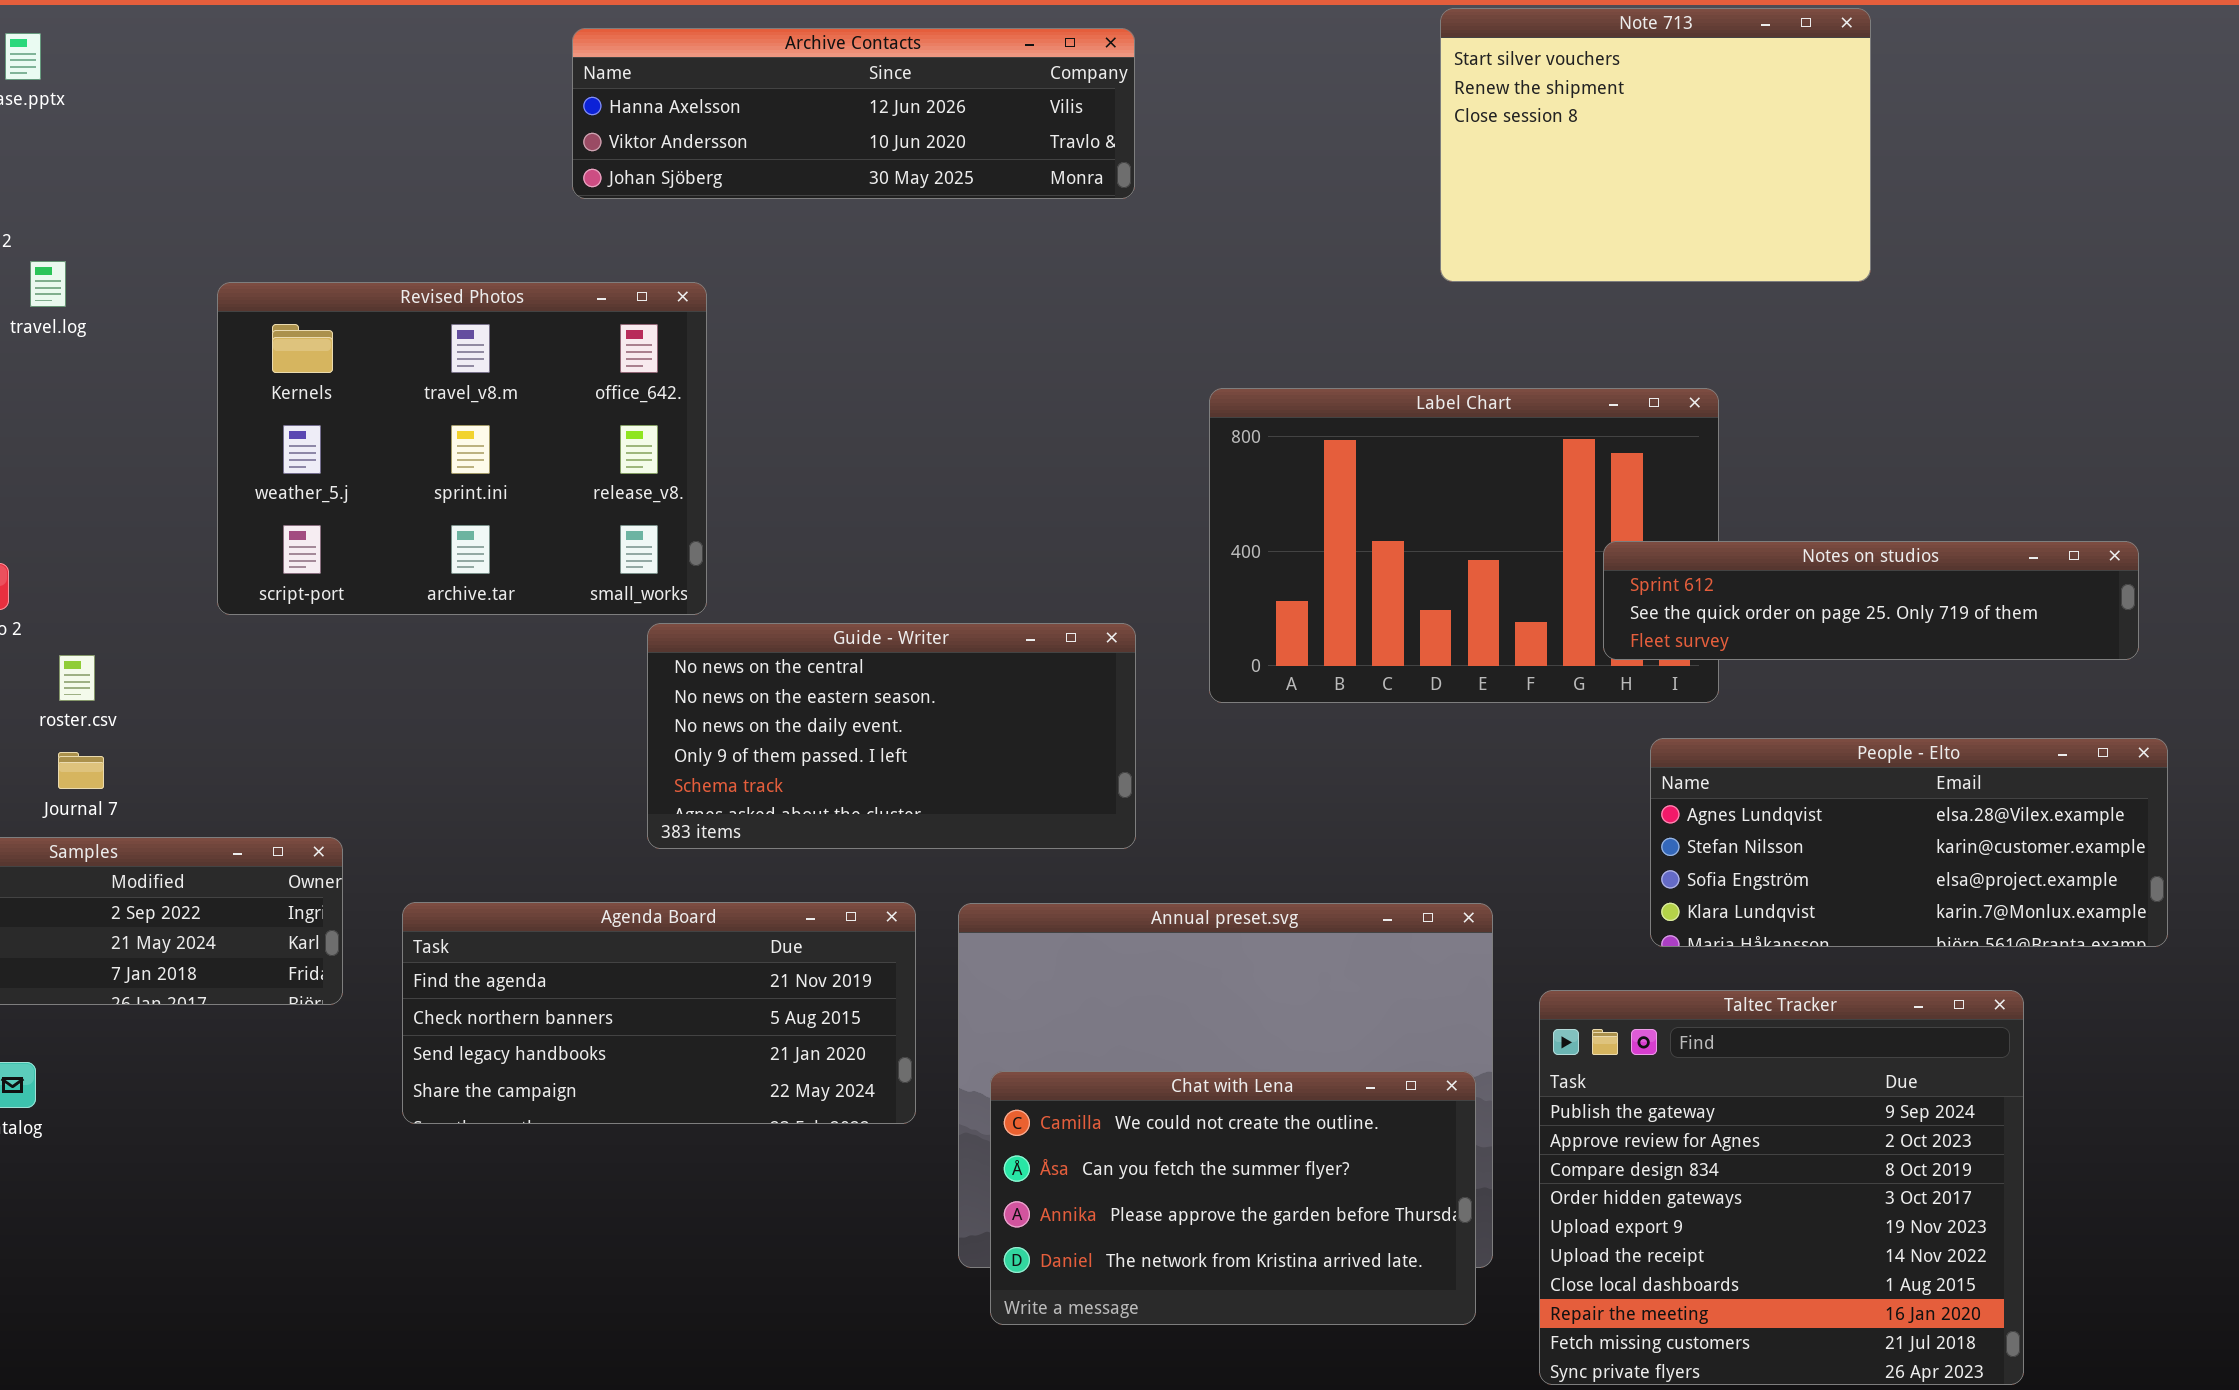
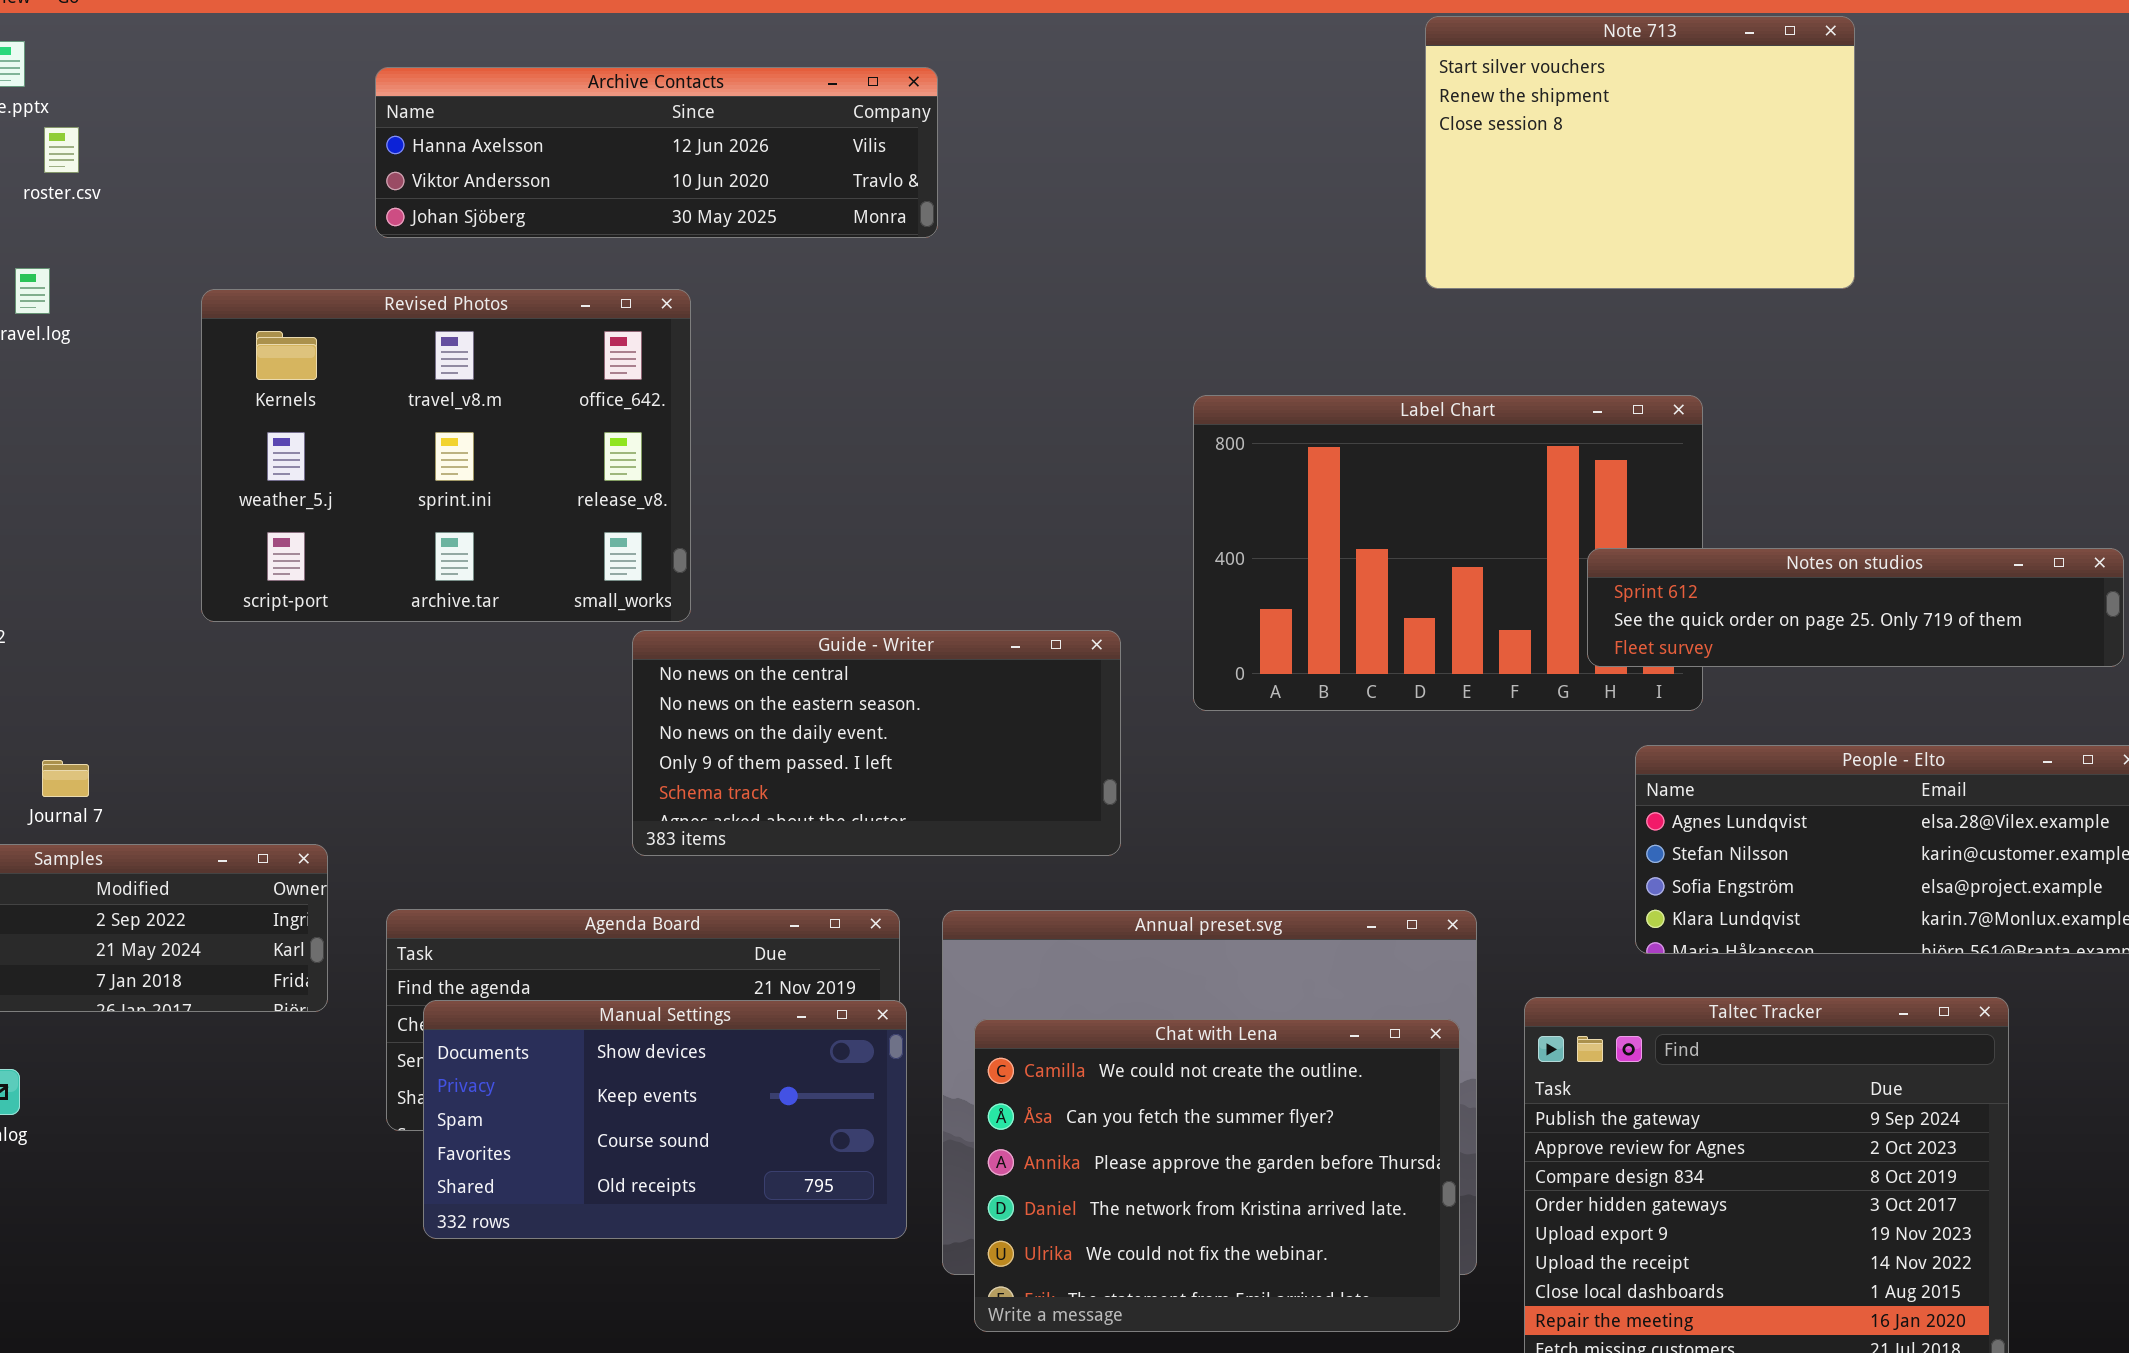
Archive Contacts: [572,28,1135,199] -> [375,67,938,238], moved
roster.csv: [59,655,95,701] -> [44,127,79,173], moved
Manual Settings: none -> [423,1000,907,1239], opened
Chat with Lena: [990,1071,1476,1325] -> [974,1019,1460,1332], resized

